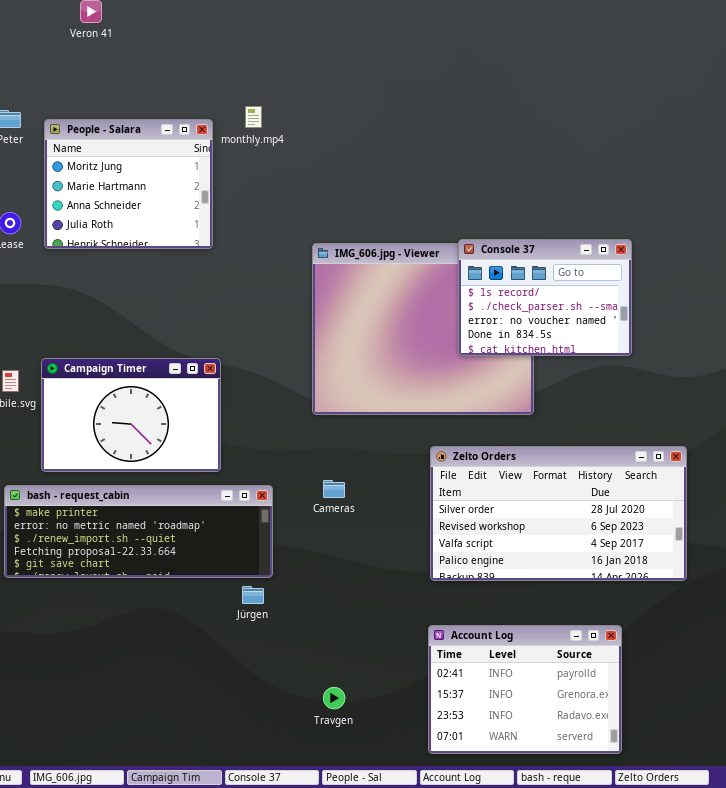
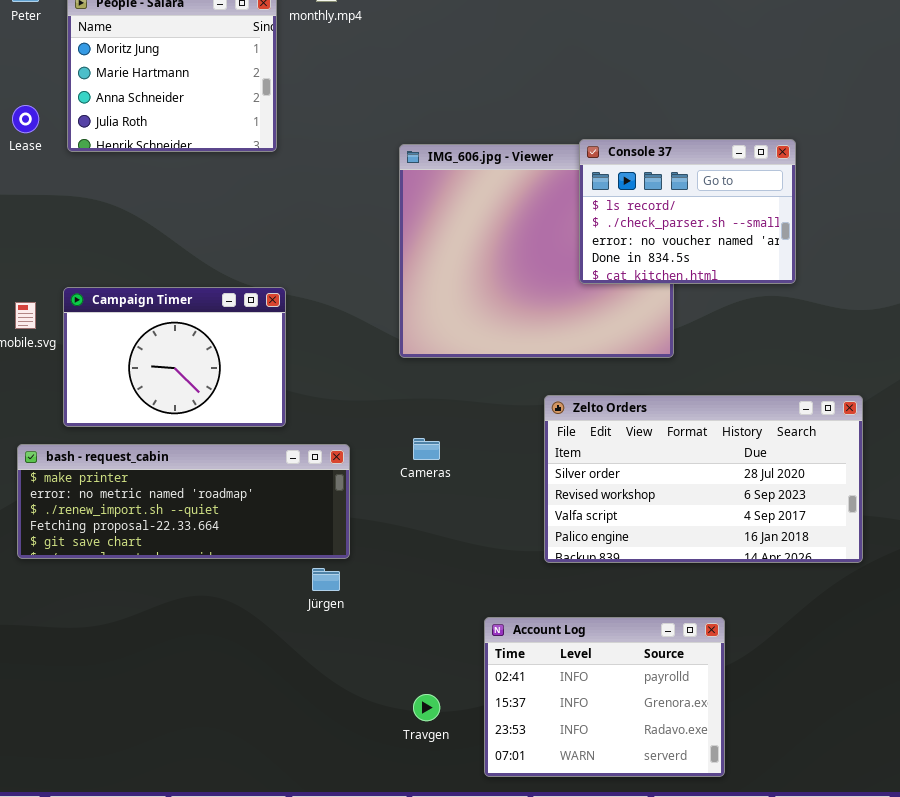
Account Log: [428,625,622,754] -> [484,617,725,777], moved

